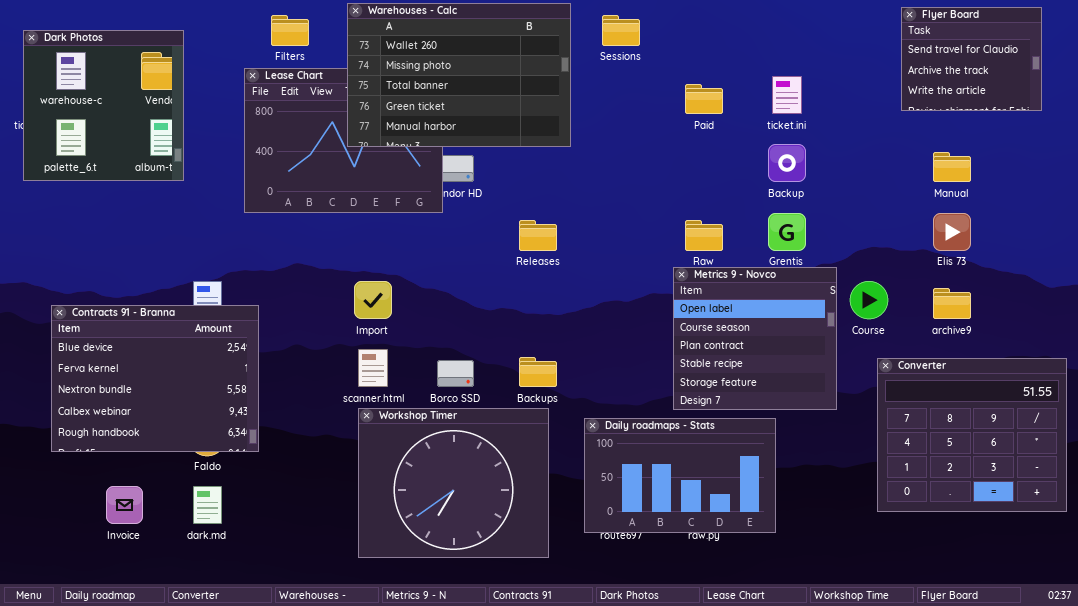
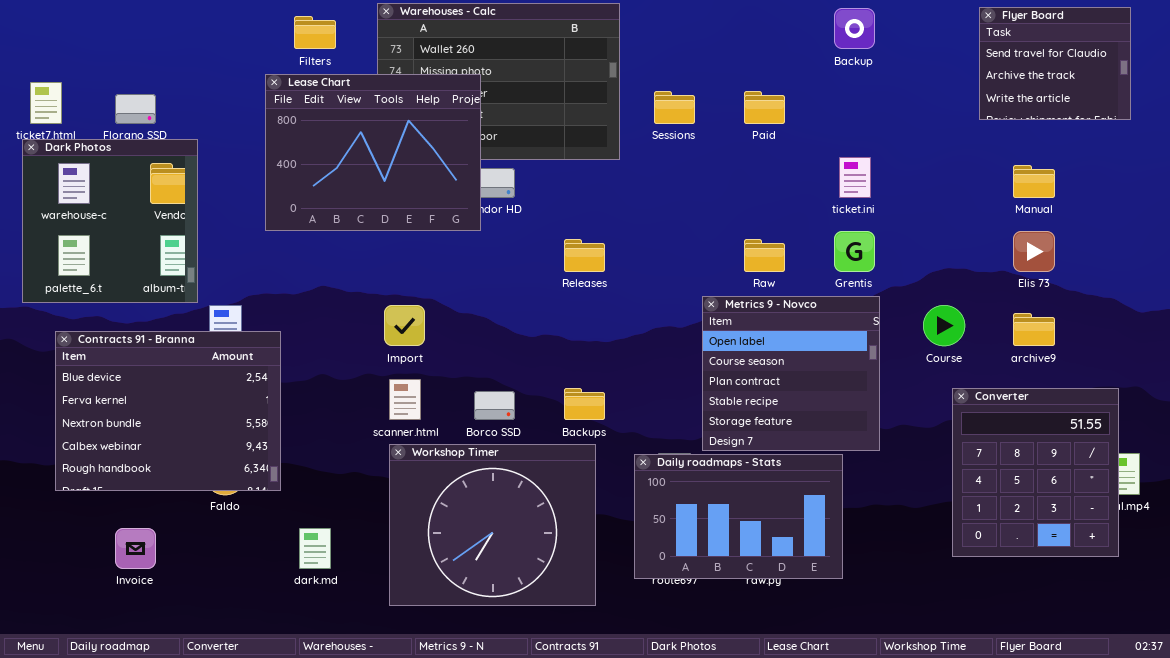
Sessions: [602,15,640,46] -> [654,91,695,124], moved
Dark Photos: [23,30,184,181] -> [22,139,198,303], moved
Lease Chart: [244,68,443,213] -> [265,74,481,231], raised
ticket.ini: [772,76,802,114] -> [839,157,871,198], moved
Backup: [768,144,806,182] -> [834,8,875,49], moved
Metrics 9 - Novco: [673,267,837,410] -> [702,296,880,451], moved
Converter: [877,358,1067,512] -> [952,388,1119,557], resized
dark.md: [193,486,222,524] -> [299,528,331,569], moved

